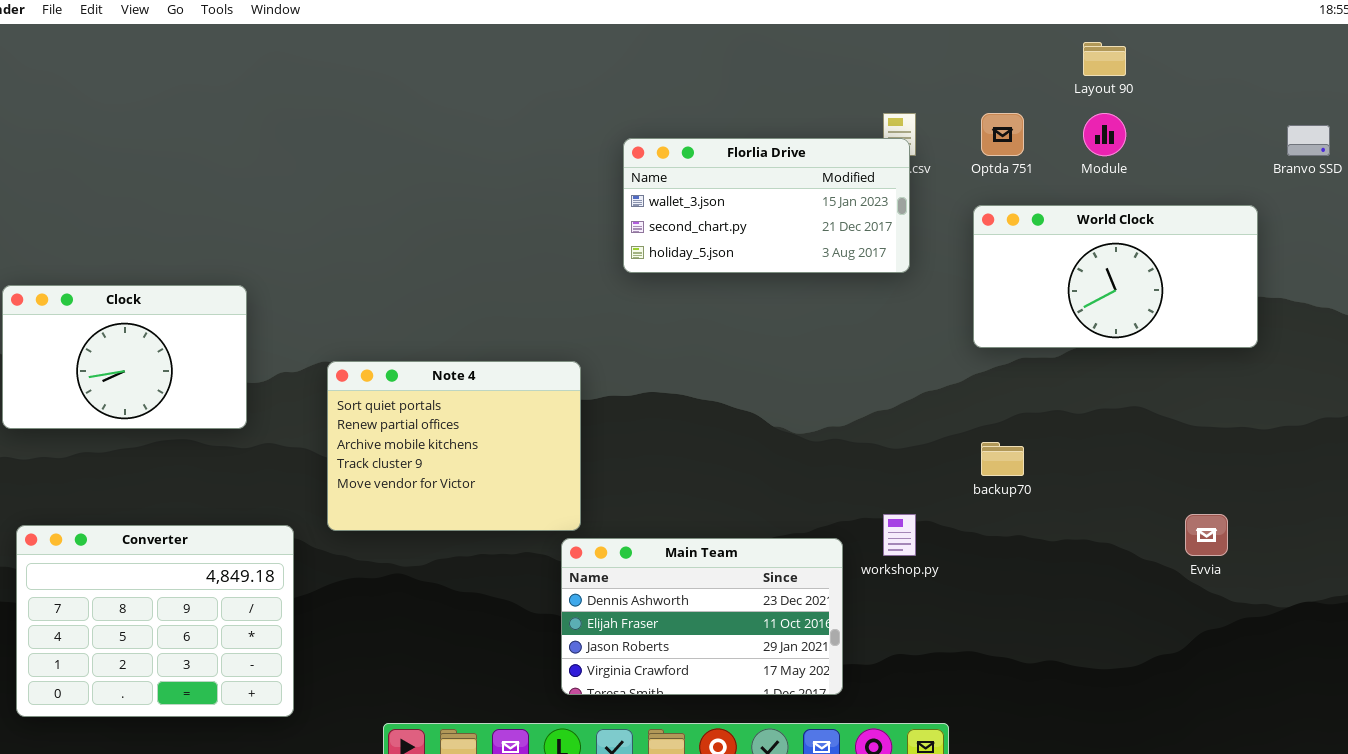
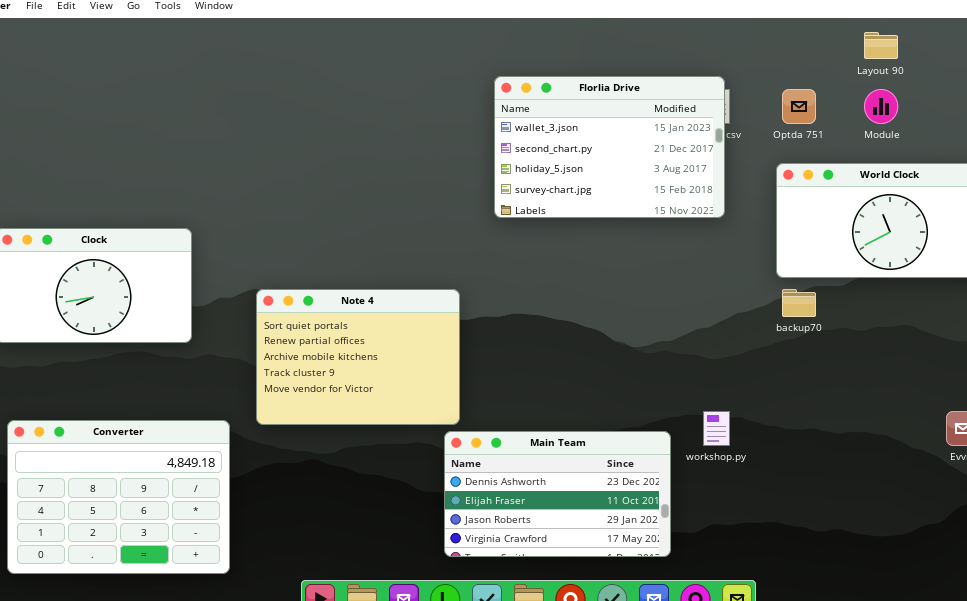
Florlia Drive: [623,138,910,273] -> [494,76,725,218], resized
backup70: [981,442,1024,476] -> [782,289,816,317], moved

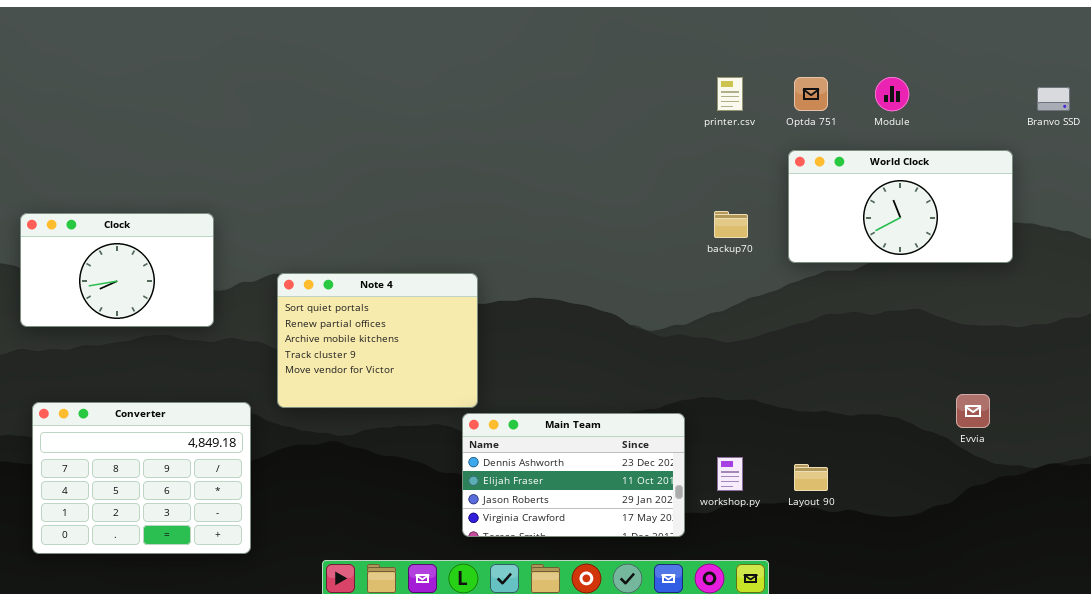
Layout 90: [864,32,898,59] -> [794,464,828,491], moved
Florlia Drive: [494,76,725,218] -> none, closed
backup70: [782,289,816,317] -> [714,211,748,238], moved
workshop.py: [703,411,730,446] -> [717,457,743,491], moved

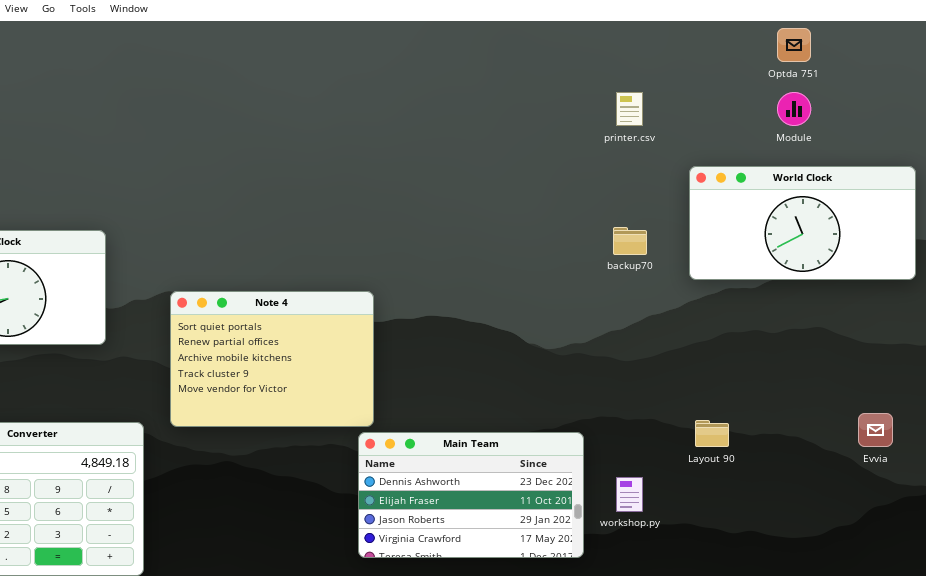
Optda 751: [794,77,828,111] -> [777,28,811,62], moved
Layout 90: [794,464,828,491] -> [695,420,729,447], moved

